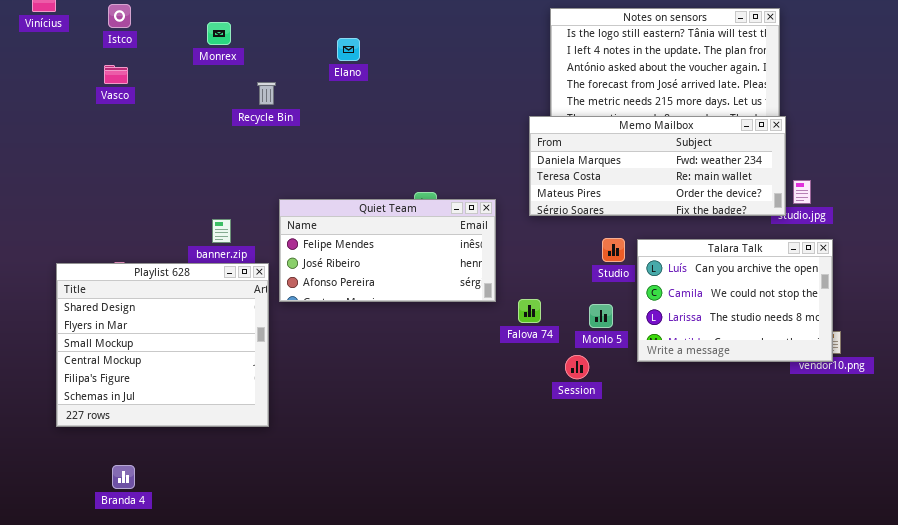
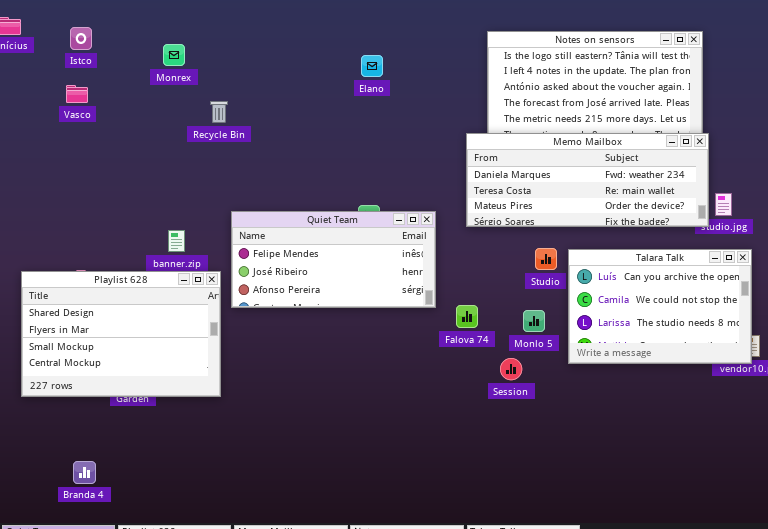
Elano: [337,38,360,61] -> [361,55,383,77], moved
Playlist 628: [56,263,269,427] -> [21,271,221,397], resized

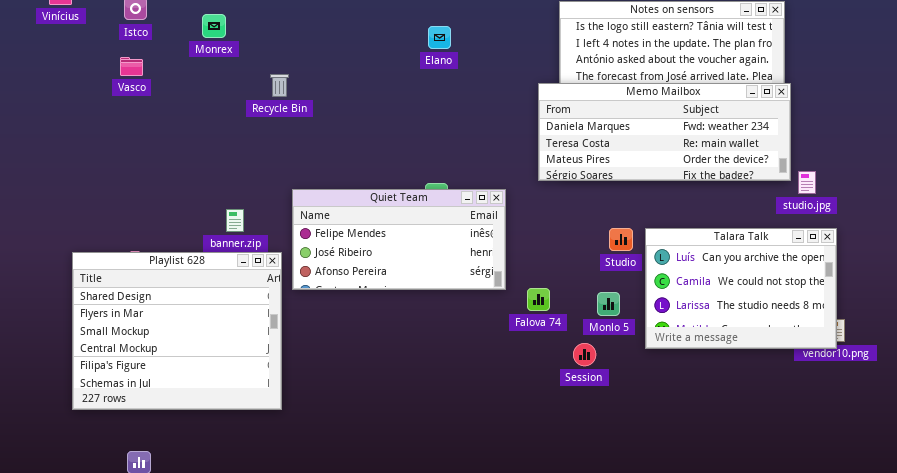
Monrex: [163,44,185,66] -> [202,14,226,38], moved
Memo Mailbox: [466,133,709,227] -> [538,83,791,181], moved
Playlist 628: [21,271,221,397] -> [72,252,282,410], resized

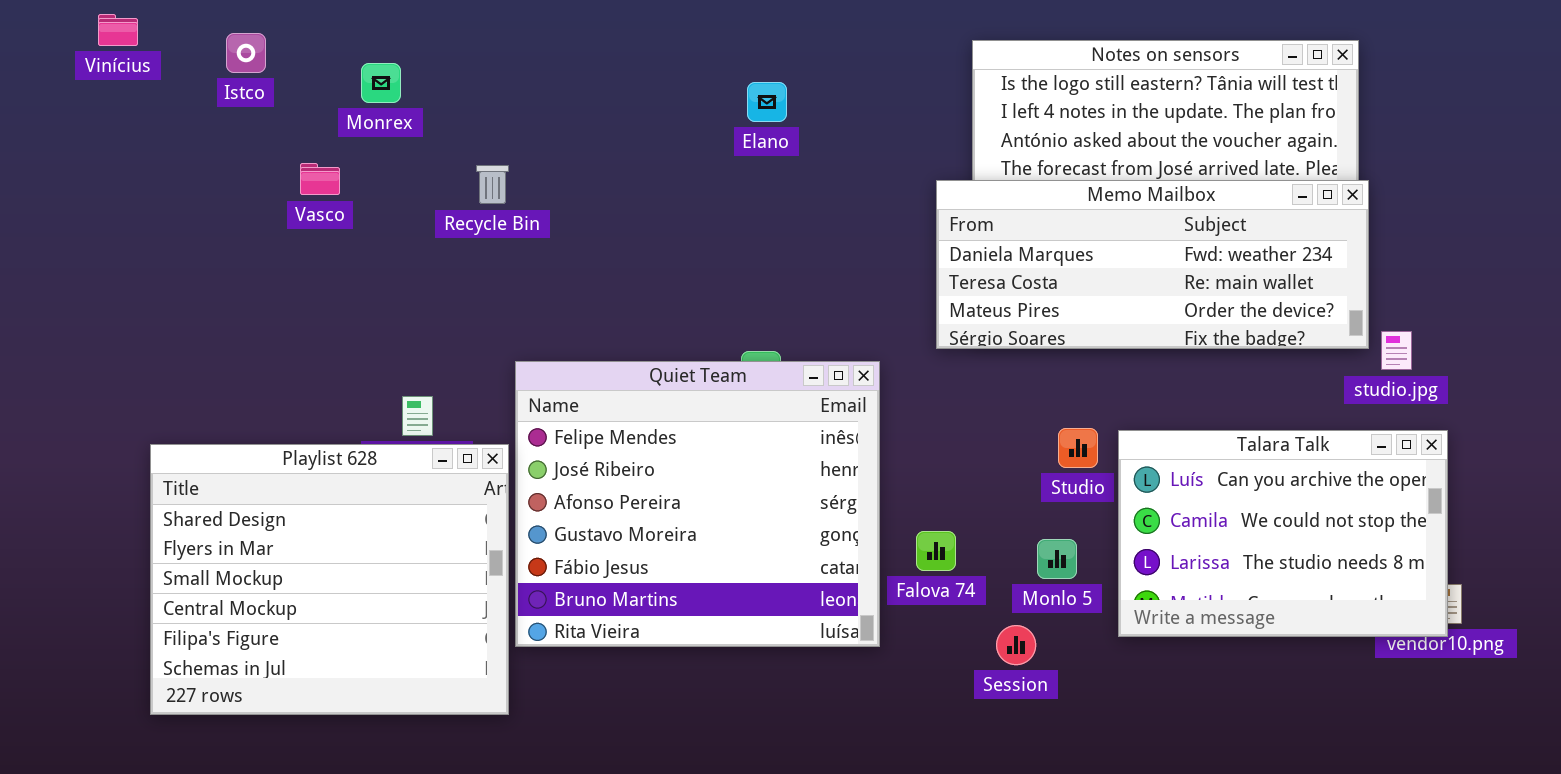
Vasco: [120,57,143,76] -> [300,163,340,195], moved
Quiet Team: [292,189,506,290] -> [515,361,880,647], resized
Playlist 628: [72,252,282,410] -> [150,444,509,715], moved

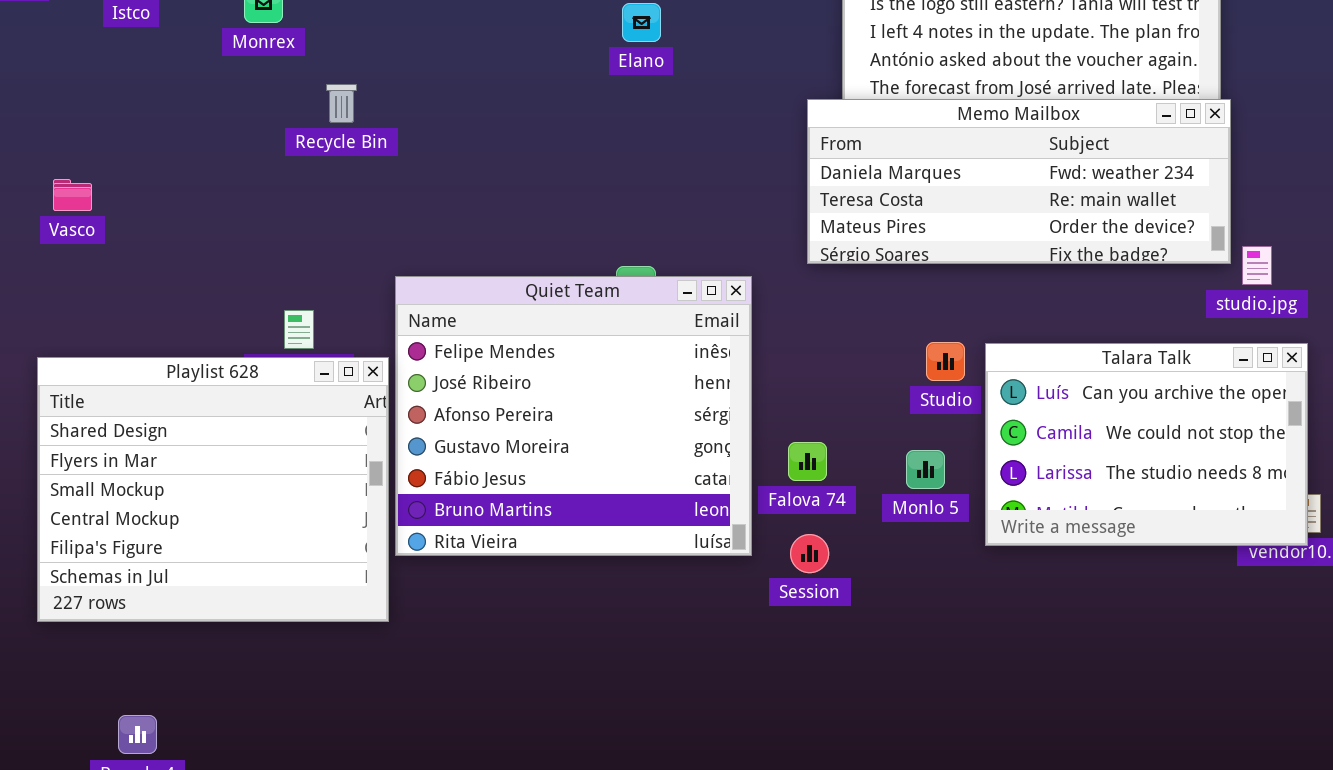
Vasco: [300,163,340,195] -> [53,179,92,211], moved
Recycle Bin: [476,165,509,204] -> [326,84,357,123], moved
Session: [996,625,1036,665] -> [790,534,829,573], moved

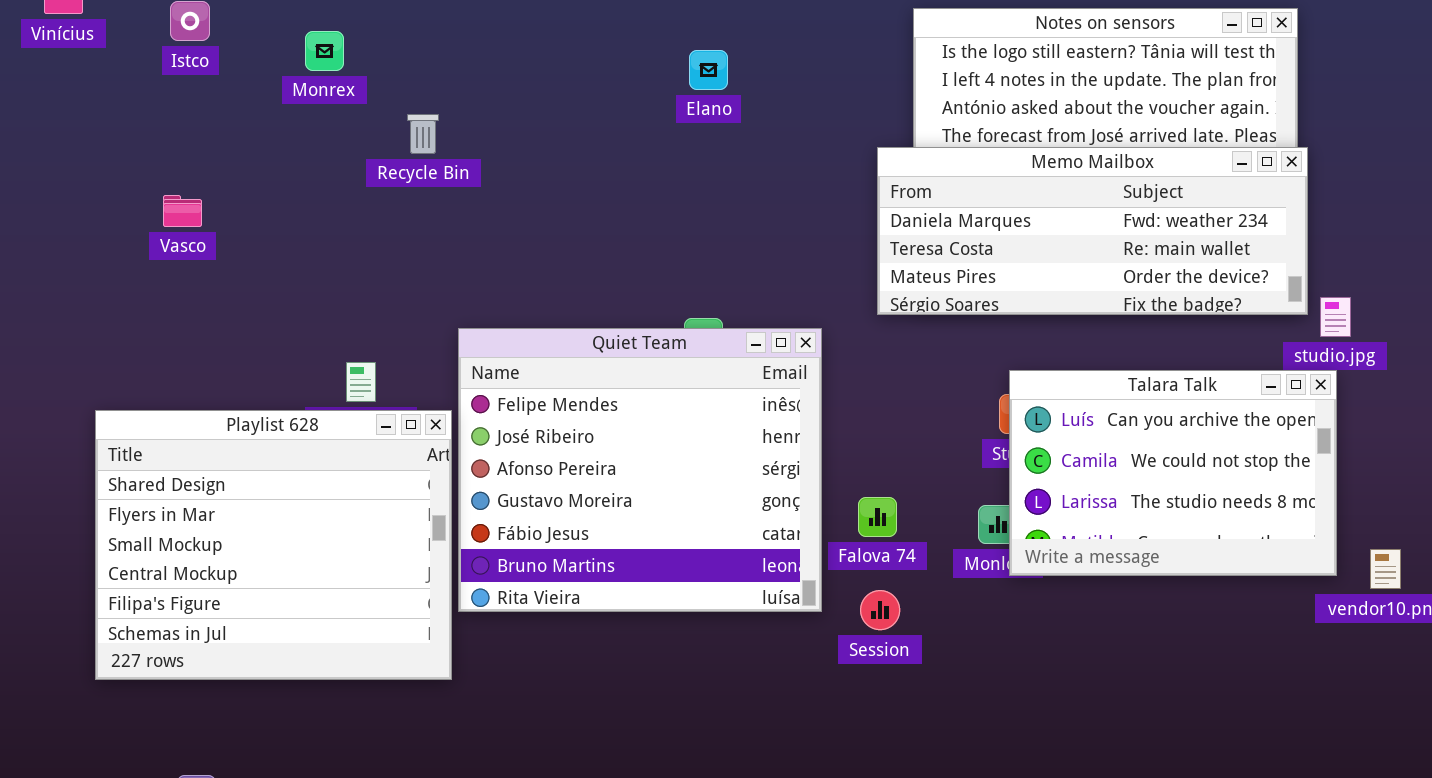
Recycle Bin: [326,84,357,123] -> [407,114,439,154], moved
Vasco: [53,179,92,211] -> [163,195,202,227], moved
Talara Talk: [985,343,1308,546] -> [1009,370,1337,576], moved

